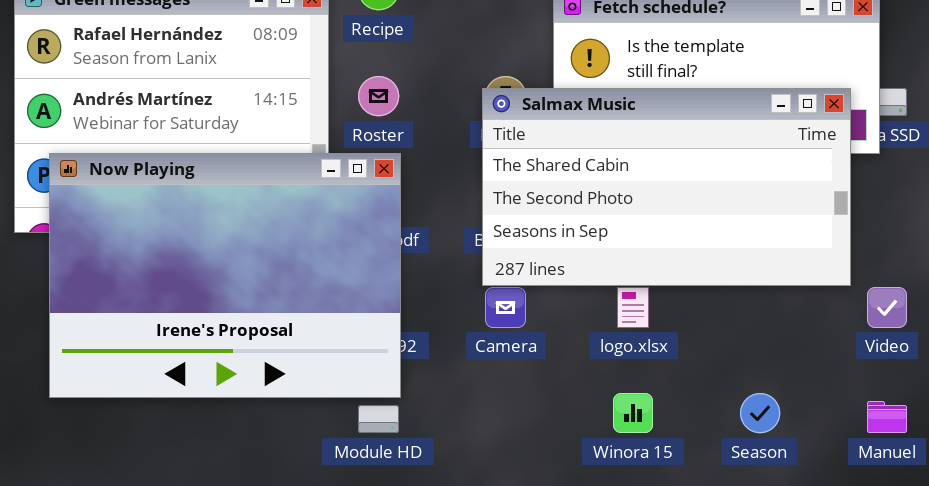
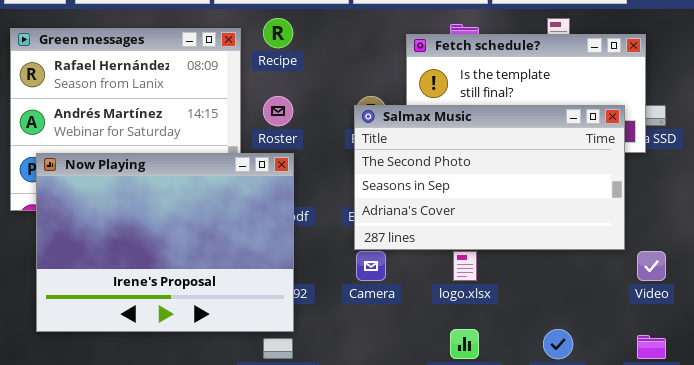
Salmax Music: [482,88,851,286] -> [354,105,625,250], scrolled down 1 row

